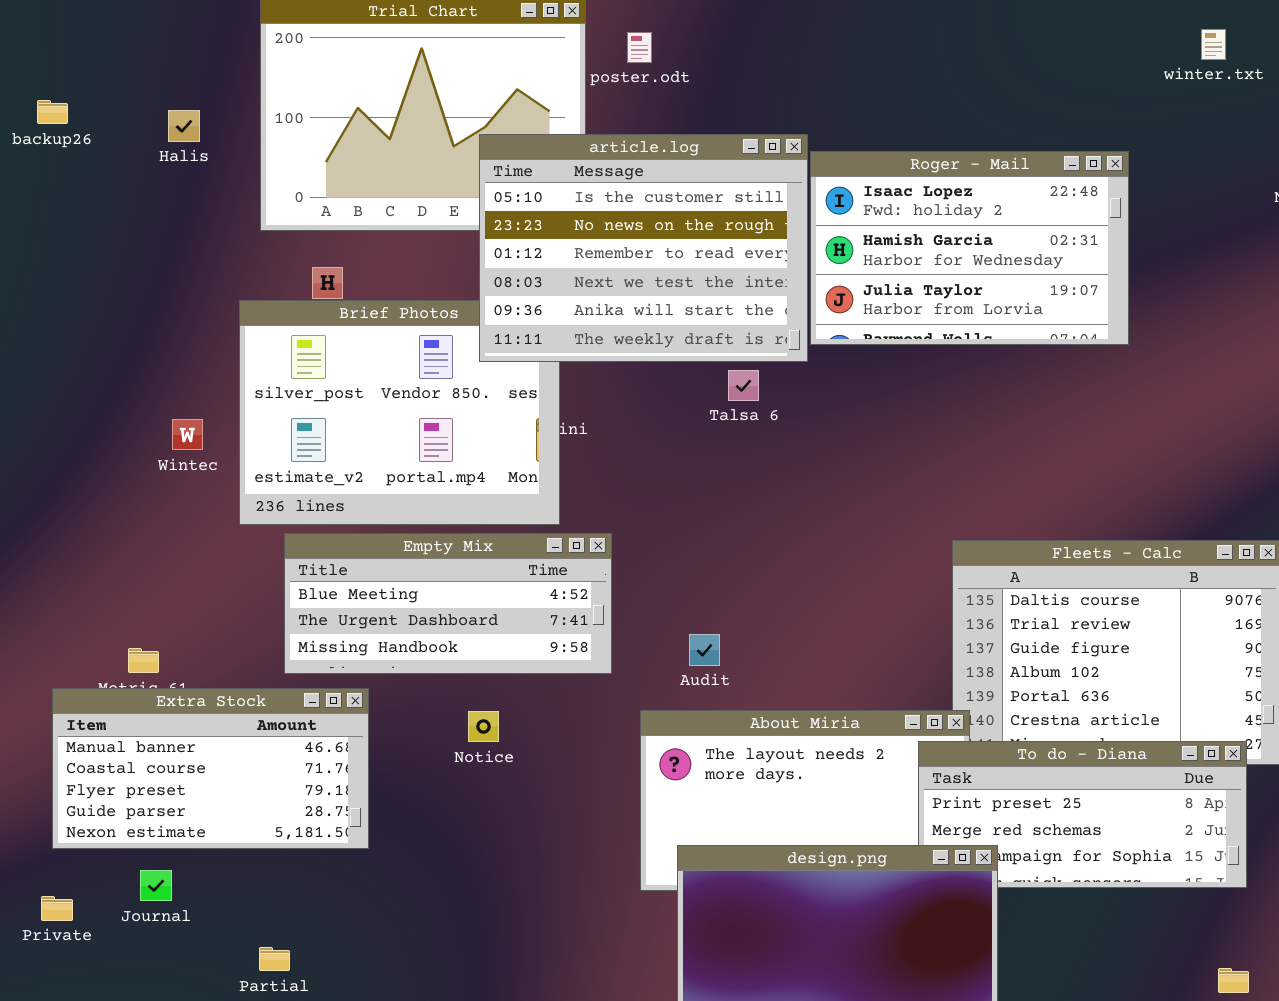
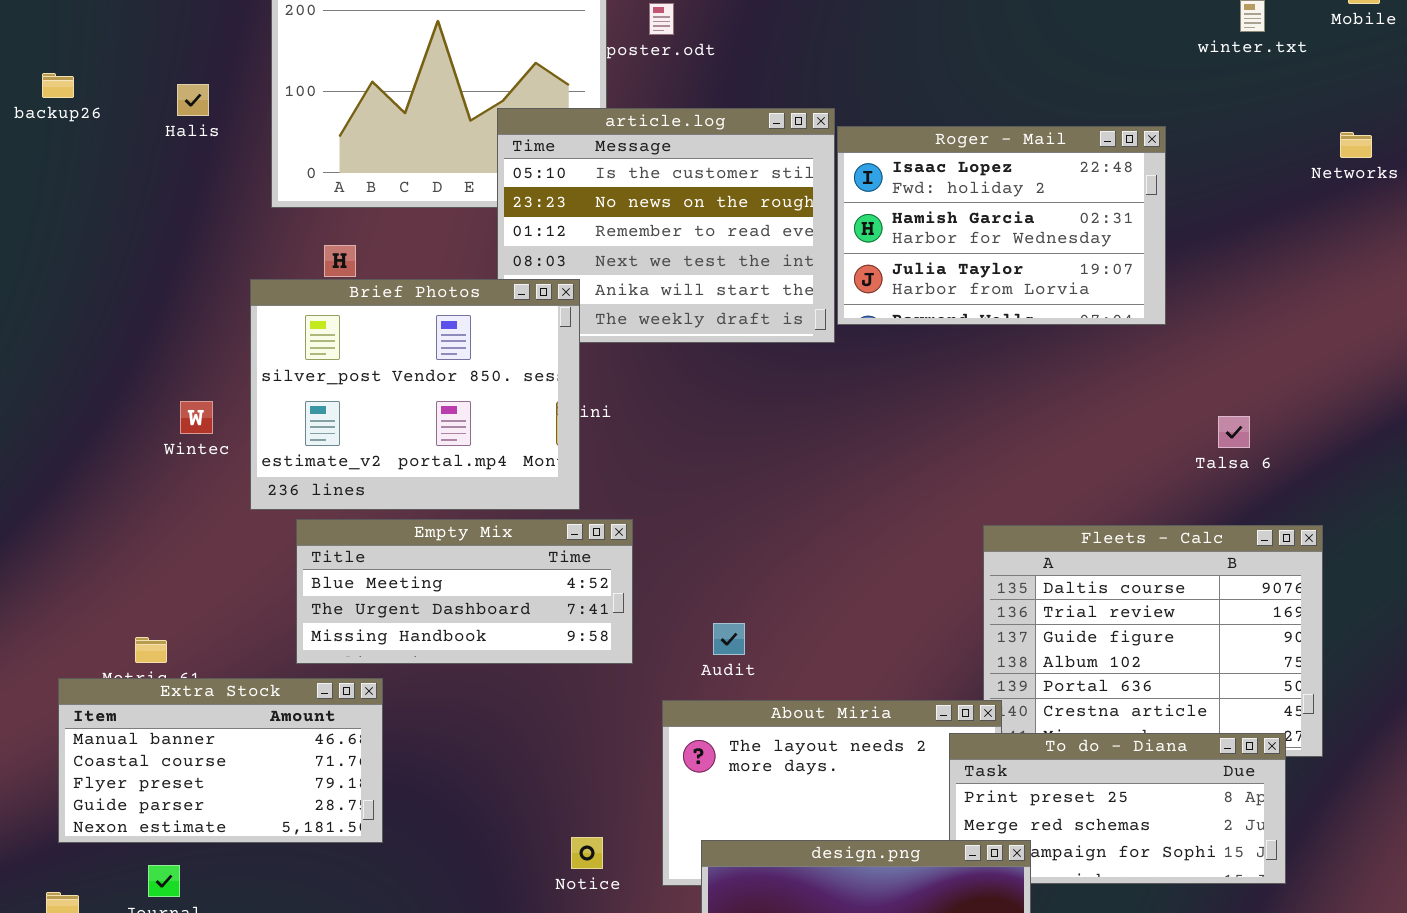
Brief Photos: [239,300,560,525] -> [250,279,580,510], raised
Talsa 6: [728,370,759,401] -> [1218,416,1250,448], moved
Notice: [468,711,499,742] -> [571,837,603,869], moved

